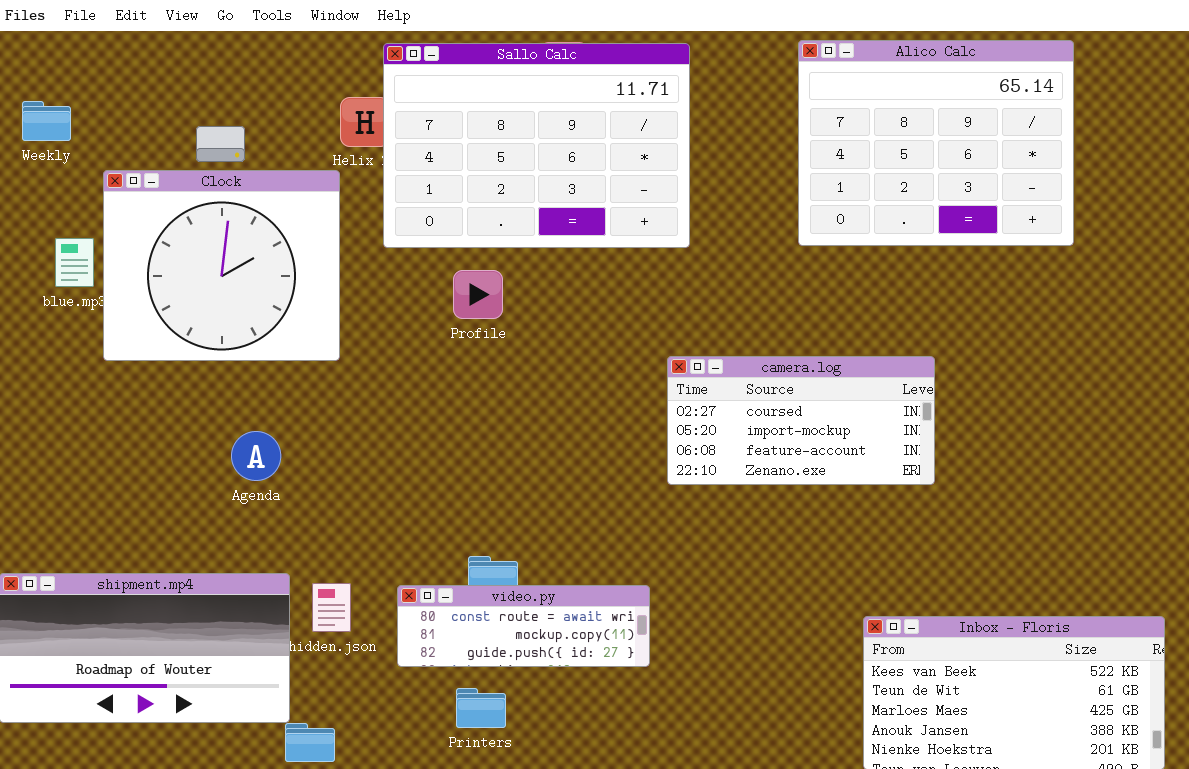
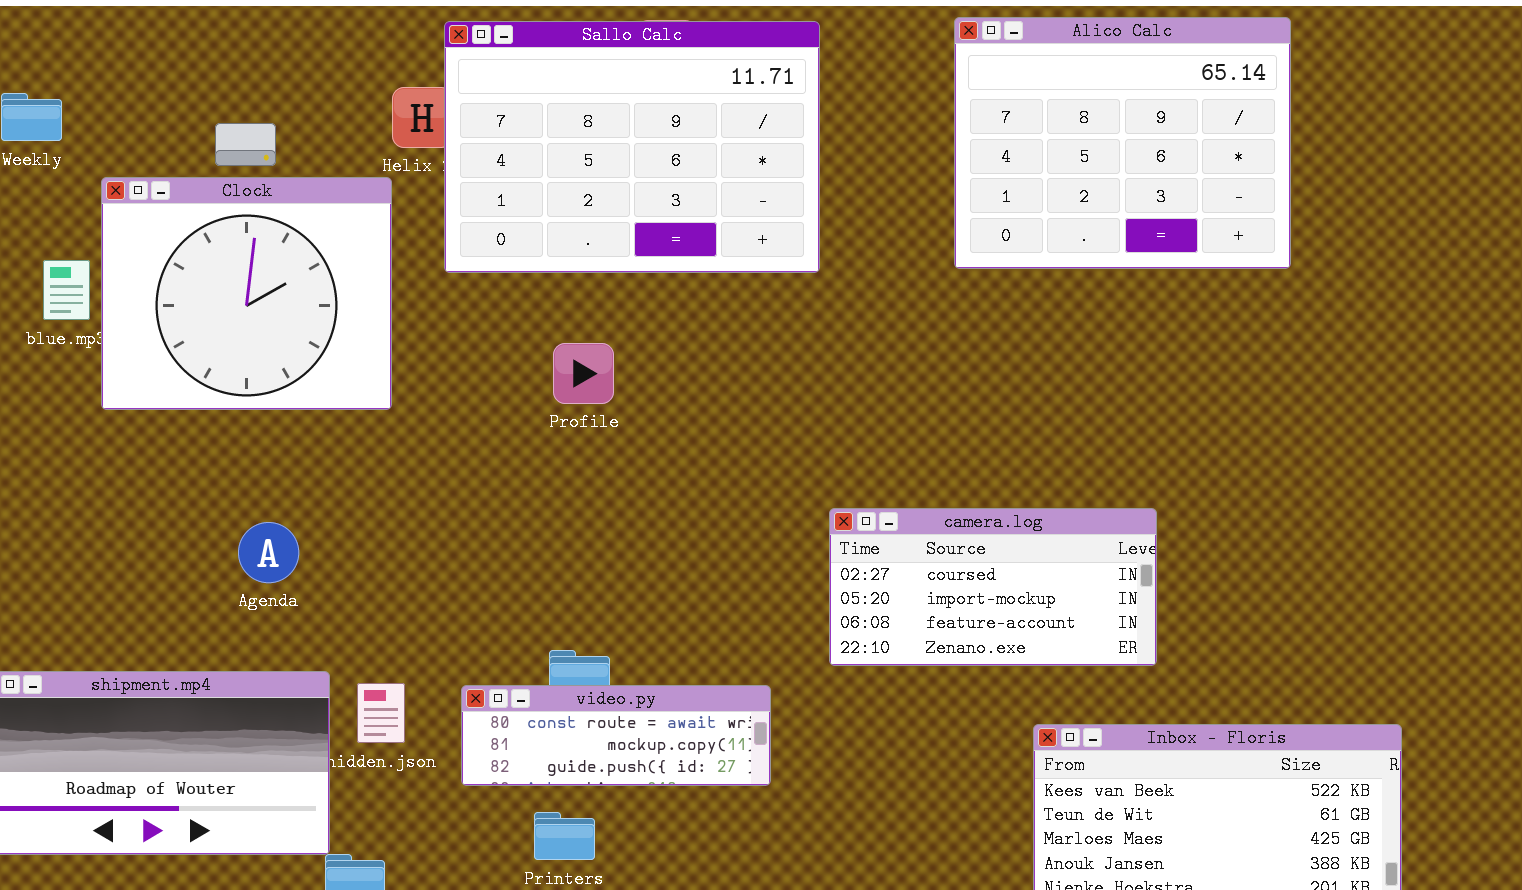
Profile: [453,270,503,319] -> [553,343,614,404], moved
camera.log: [667,356,935,485] -> [829,508,1157,666], moved
Agenda: [231,431,281,481] -> [238,522,299,583], moved

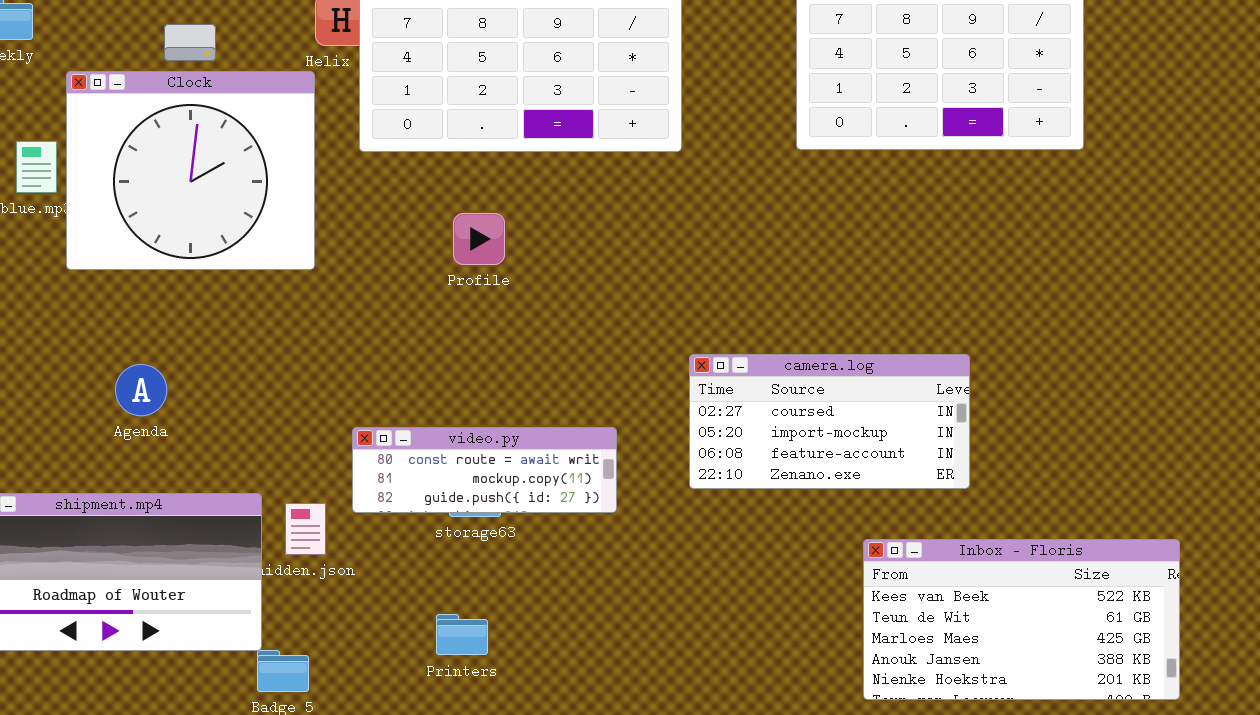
Agenda: [238,522,299,583] -> [115,364,167,416], moved
video.py: [461,685,771,786] -> [352,427,617,513], moved

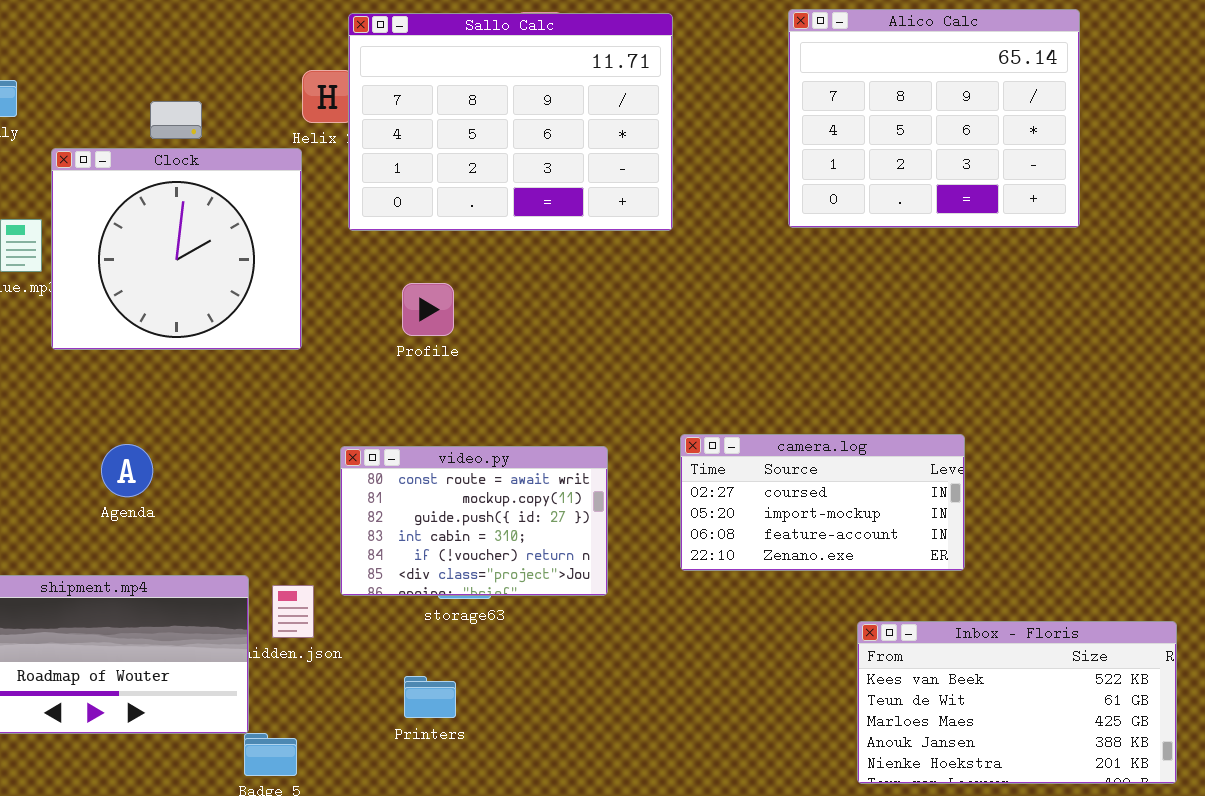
Profile: [453,213,505,265] -> [402,283,454,336], moved
video.py: [352,427,617,513] -> [340,446,608,596], resized
Printers: [436,614,488,655] -> [404,676,456,718], moved

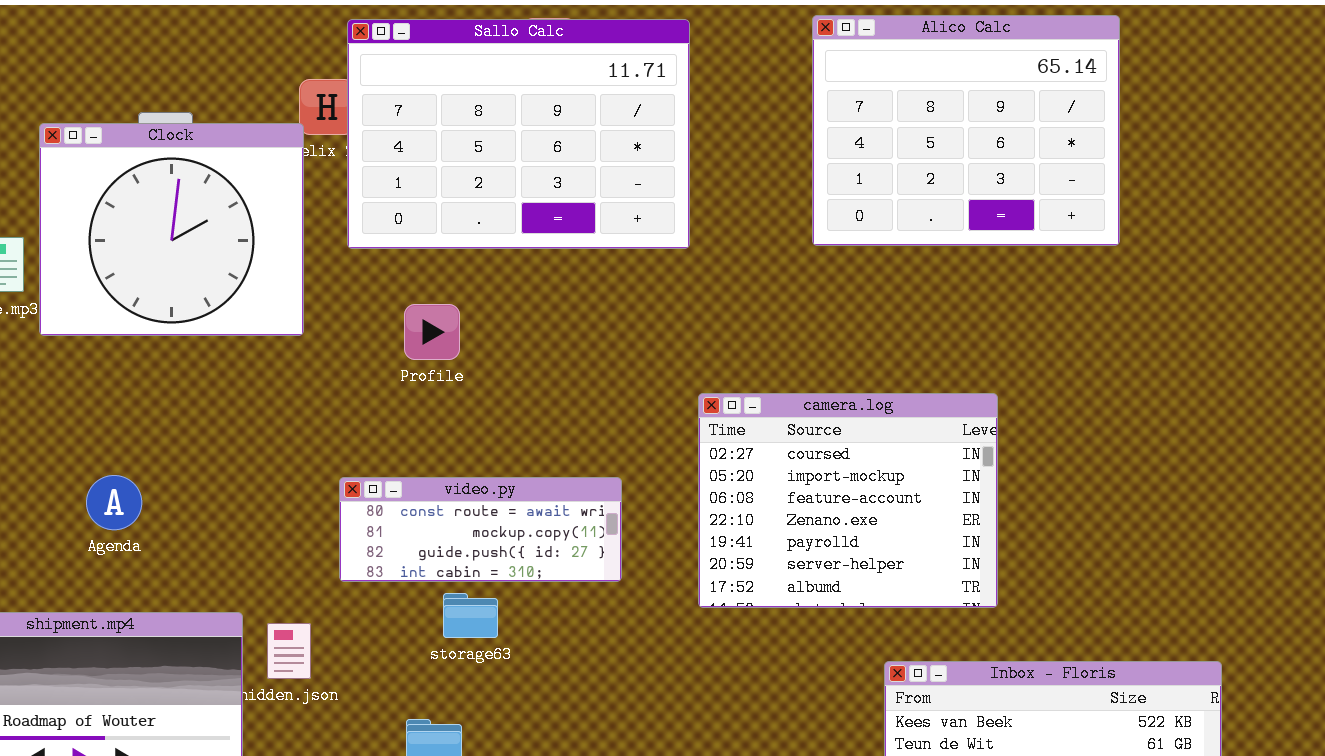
Clock: [51,148,302,350] -> [39,123,304,336], moved
camera.log: [680,434,965,571] -> [698,393,998,608], resized
video.py: [340,446,608,596] -> [339,477,622,582], resized

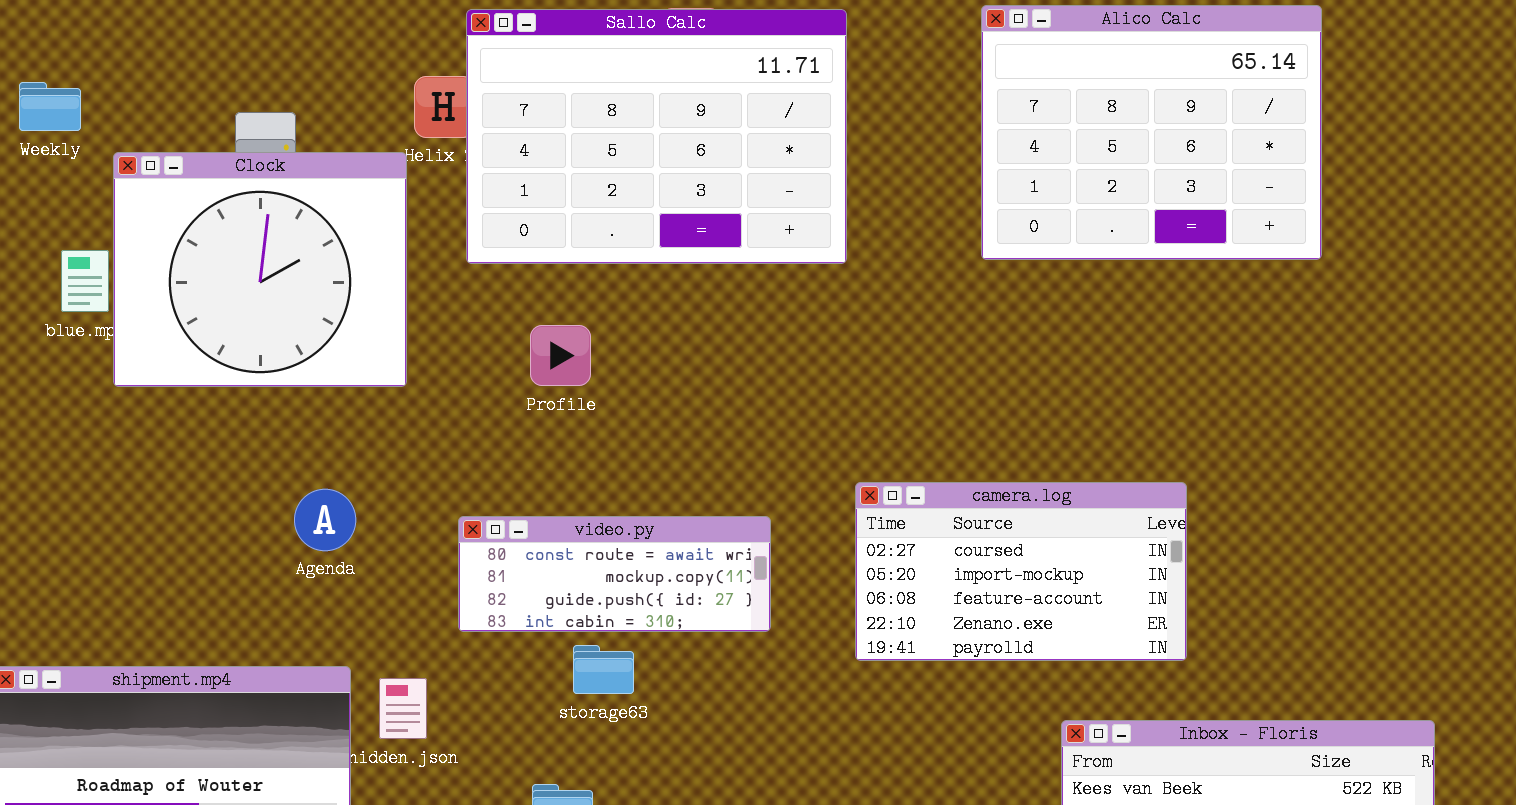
Clock: [39,123,304,336] -> [113,152,407,387], moved
camera.log: [698,393,998,608] -> [855,482,1187,661], resized
Agenda: [86,475,142,530] -> [294,489,356,551], moved

